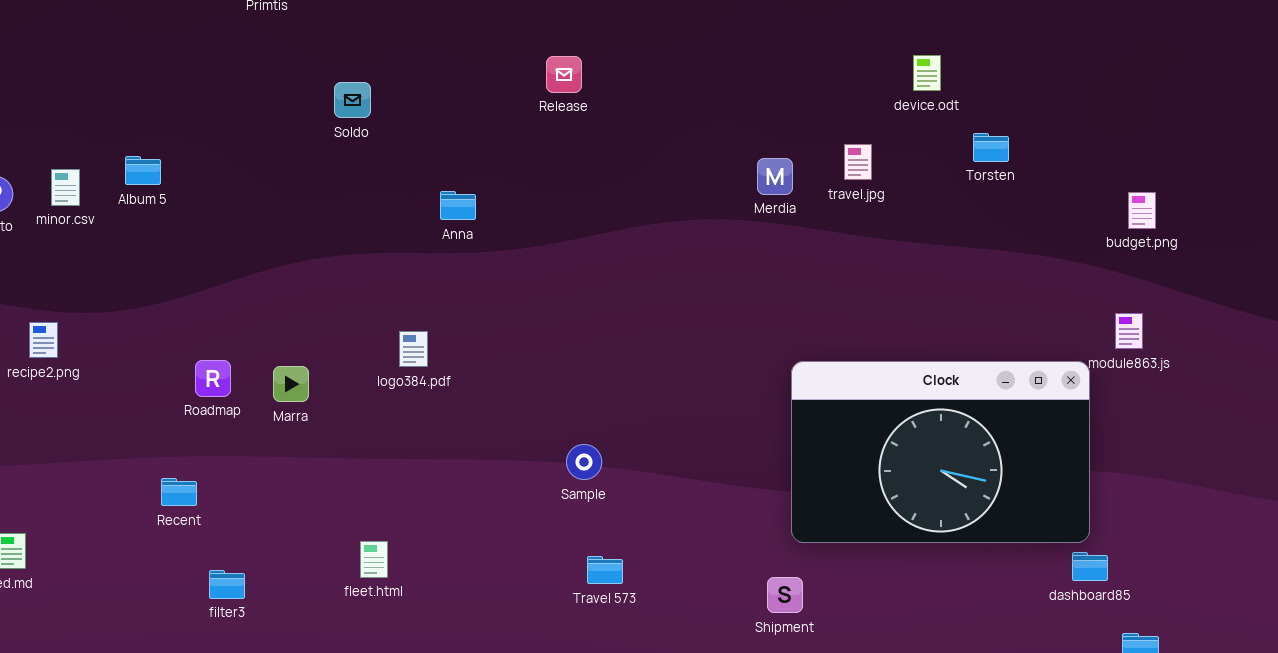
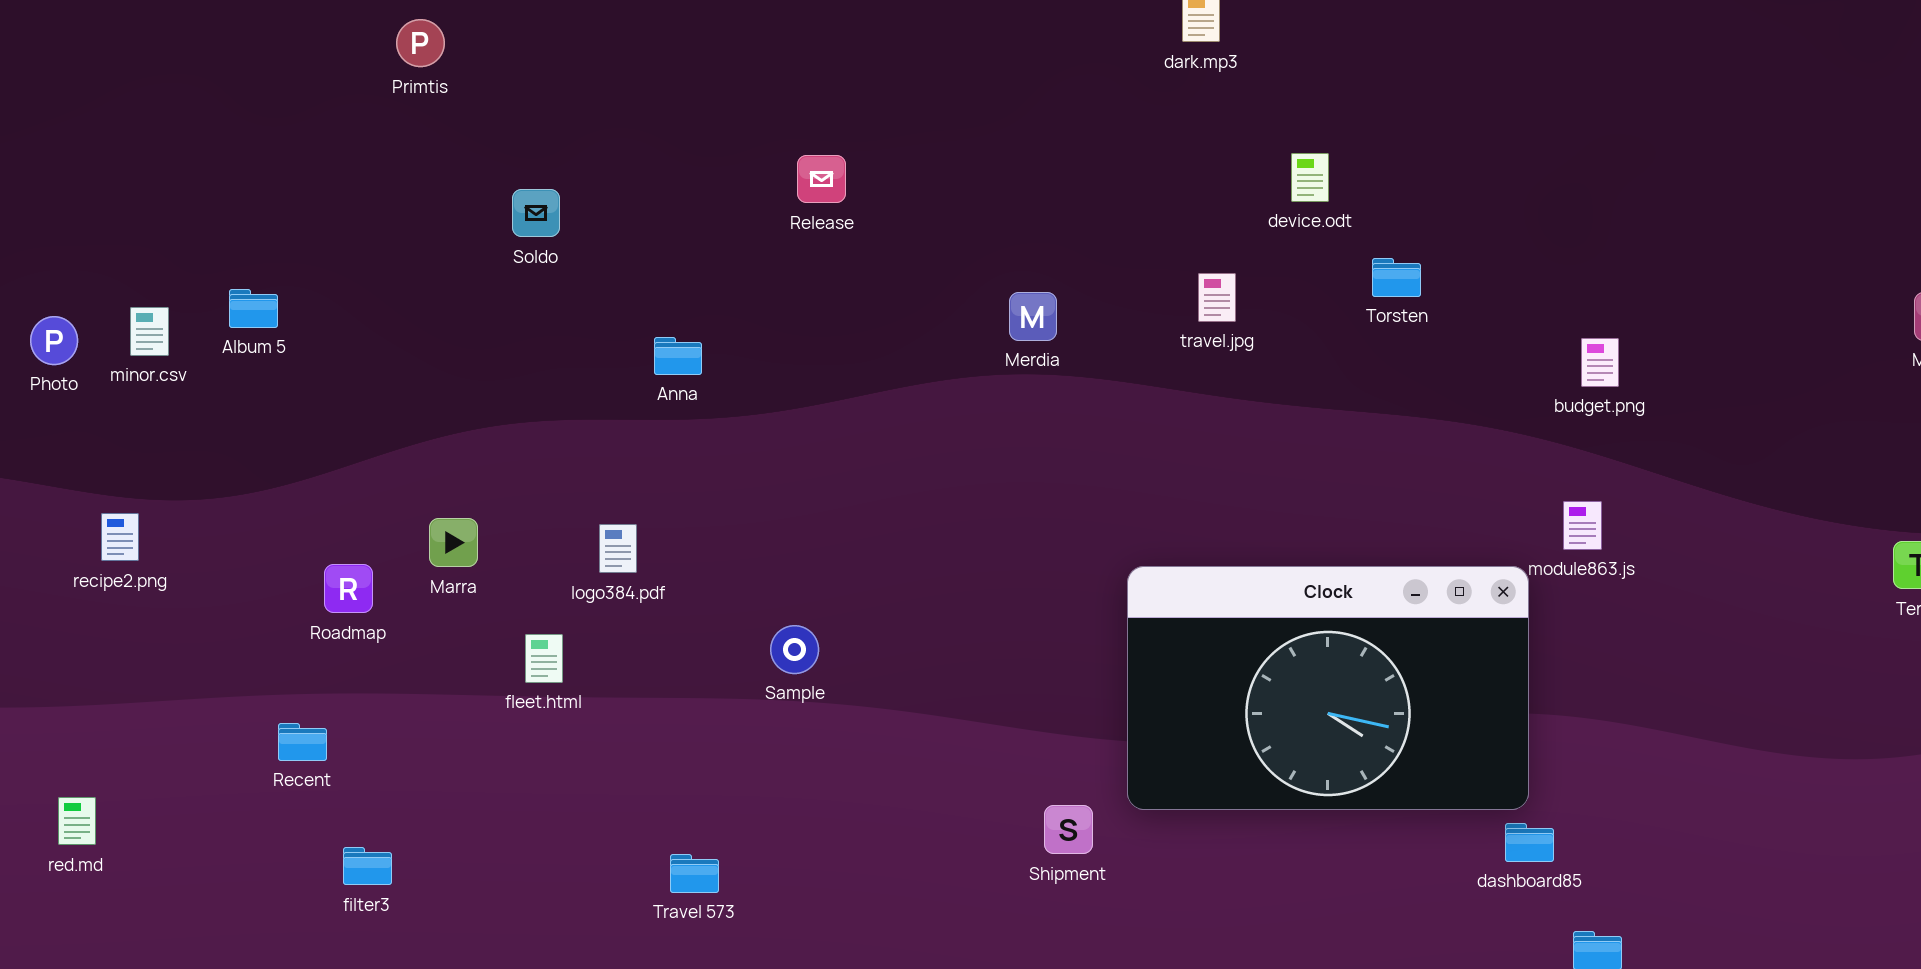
Merdia: [757,158,793,195] -> [1009,292,1057,341], moved
Marra: [273,366,309,402] -> [429,518,478,567], moved
Sample: [566,444,602,480] -> [770,625,819,674], moved
fleet.html: [360,541,388,578] -> [525,634,563,683], moved
Travel 573: [587,556,623,584] -> [670,854,719,893], moved
Shipment: [767,577,803,613] -> [1044,805,1093,854], moved

